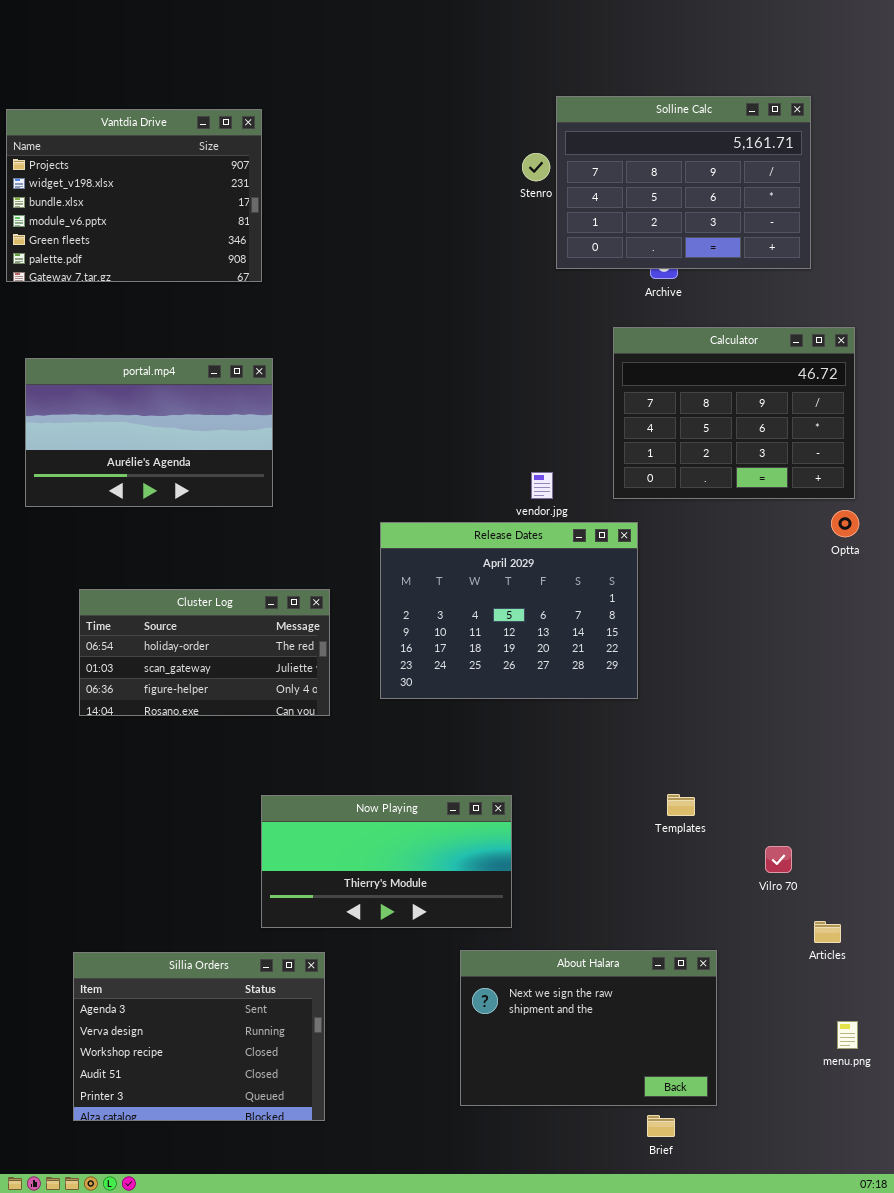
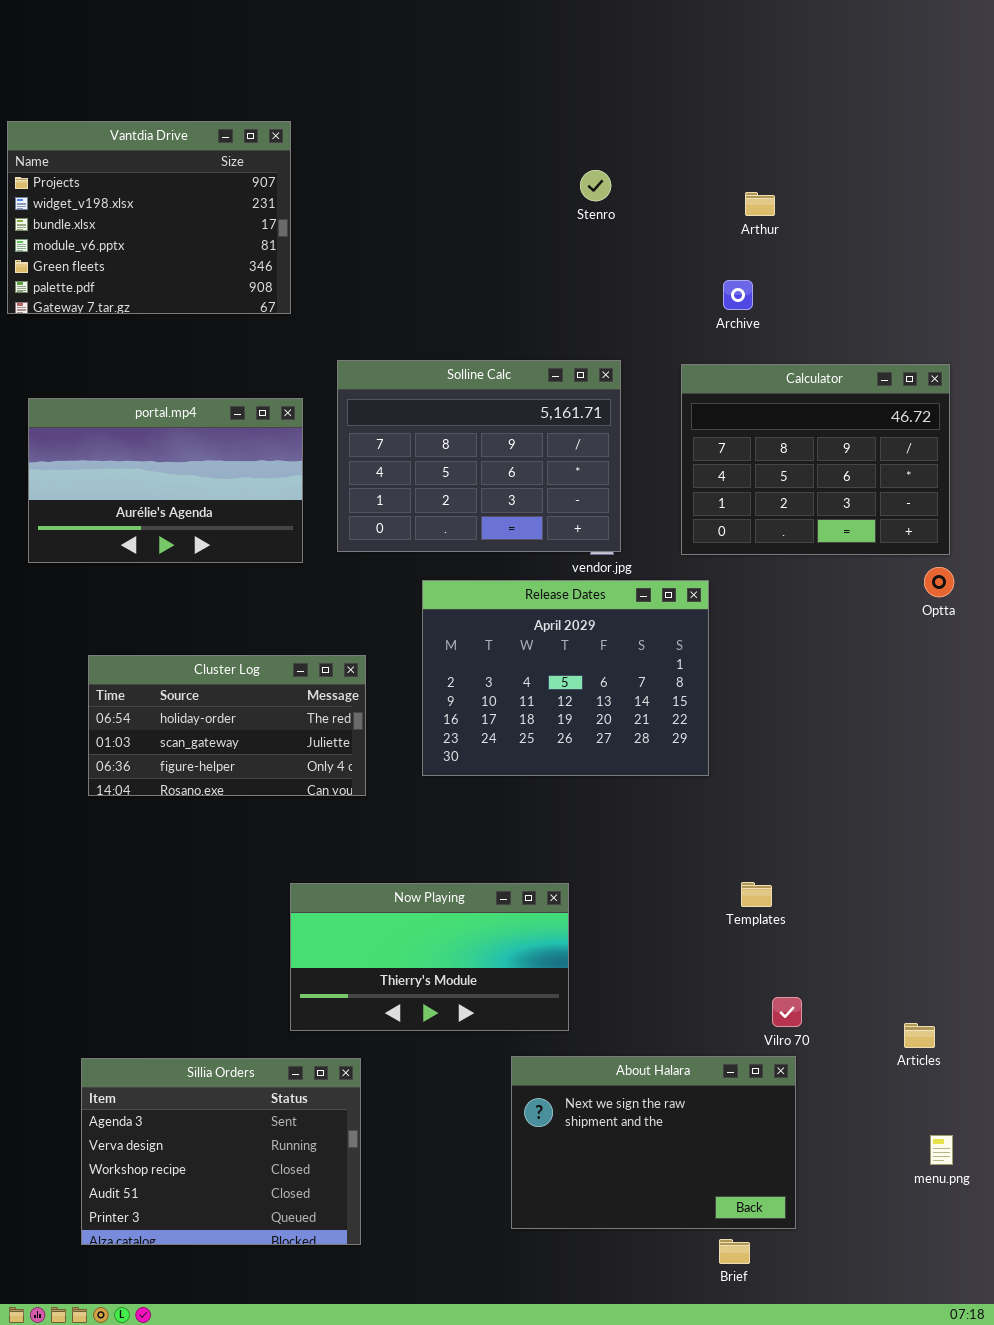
Solline Calc: [556,96,811,269] -> [337,360,621,552], moved
Vilro 70: [765,846,792,873] -> [772,997,802,1027], moved

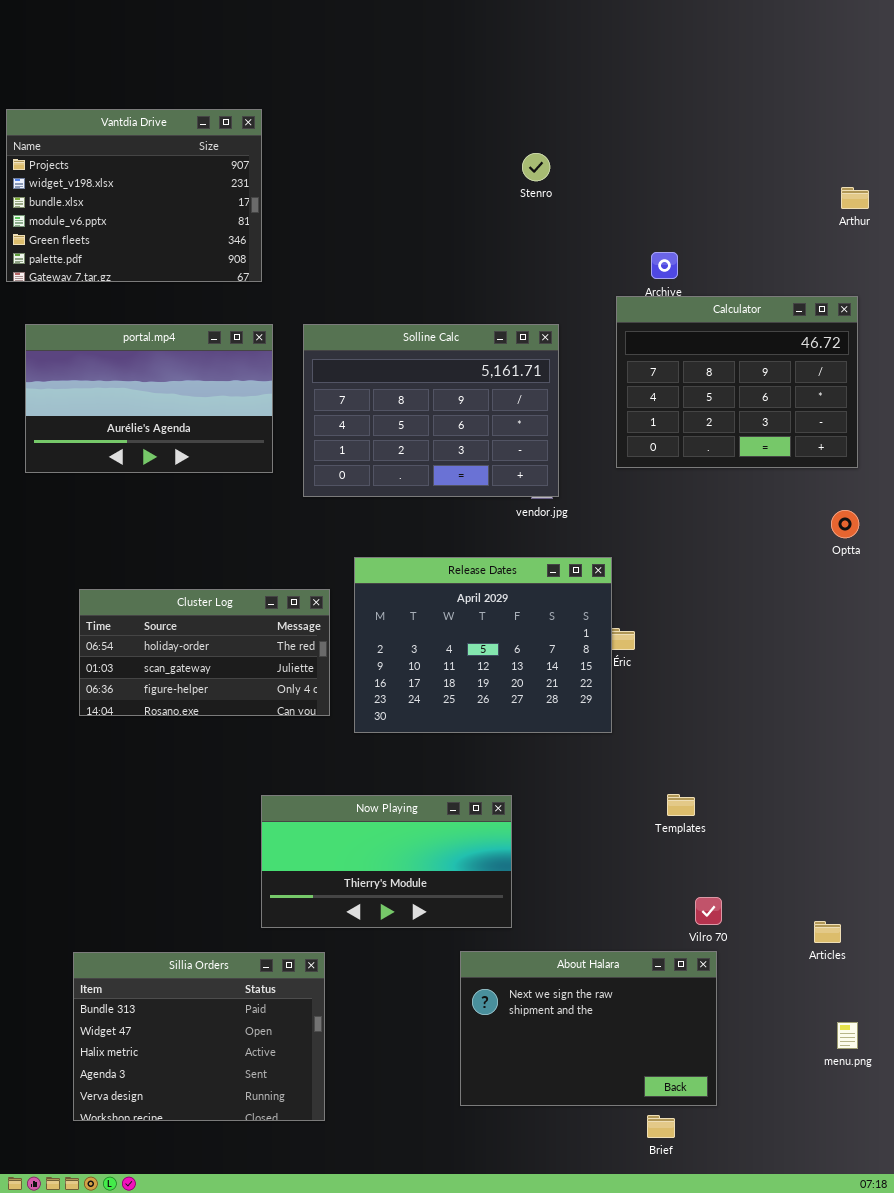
Arthur: [745,192,775,216] -> [841,187,869,209], moved
Calculator: [681,364,950,555] -> [616,296,858,468], moved
portal.mp4: [28,398,303,563] -> [25,324,273,473], moved
Release Dates: [422,580,709,776] -> [354,557,612,733], moved
Sillia Orders: [81,1058,361,1245] -> [73,952,325,1121], scrolled up 3 rows

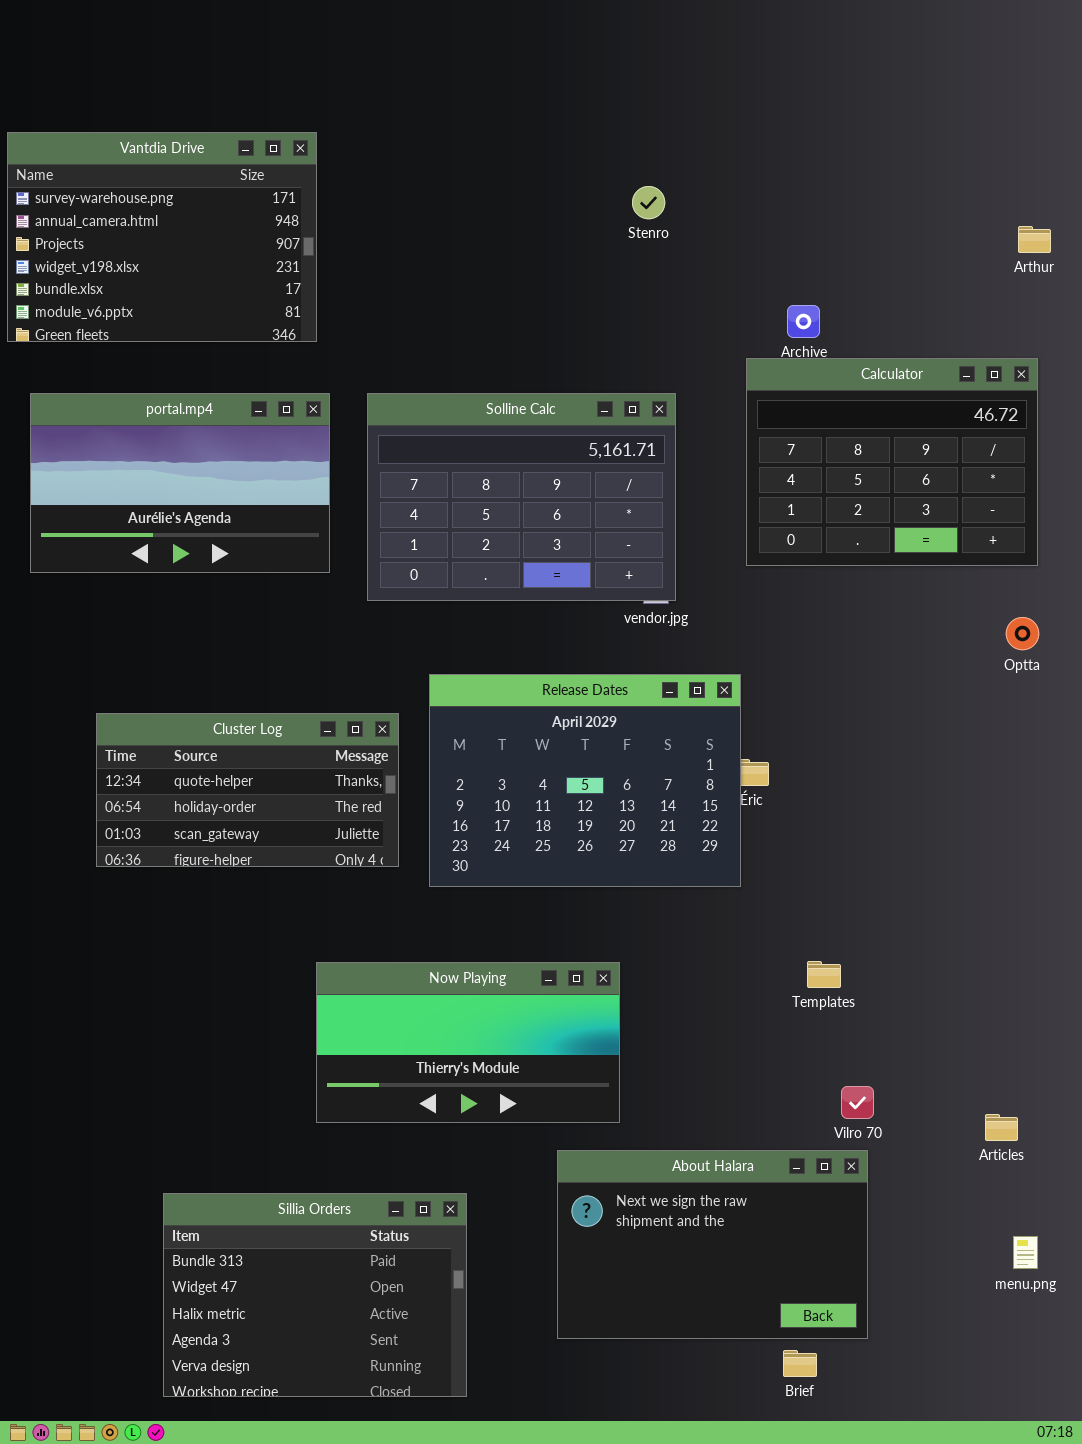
Vantdia Drive: [6,109,262,282] -> [7,132,317,342], scrolled up 2 rows
Cluster Log: [79,589,330,716] -> [96,713,399,867], scrolled up 1 row
Sillia Orders: [73,952,325,1121] -> [163,1193,467,1397], moved

